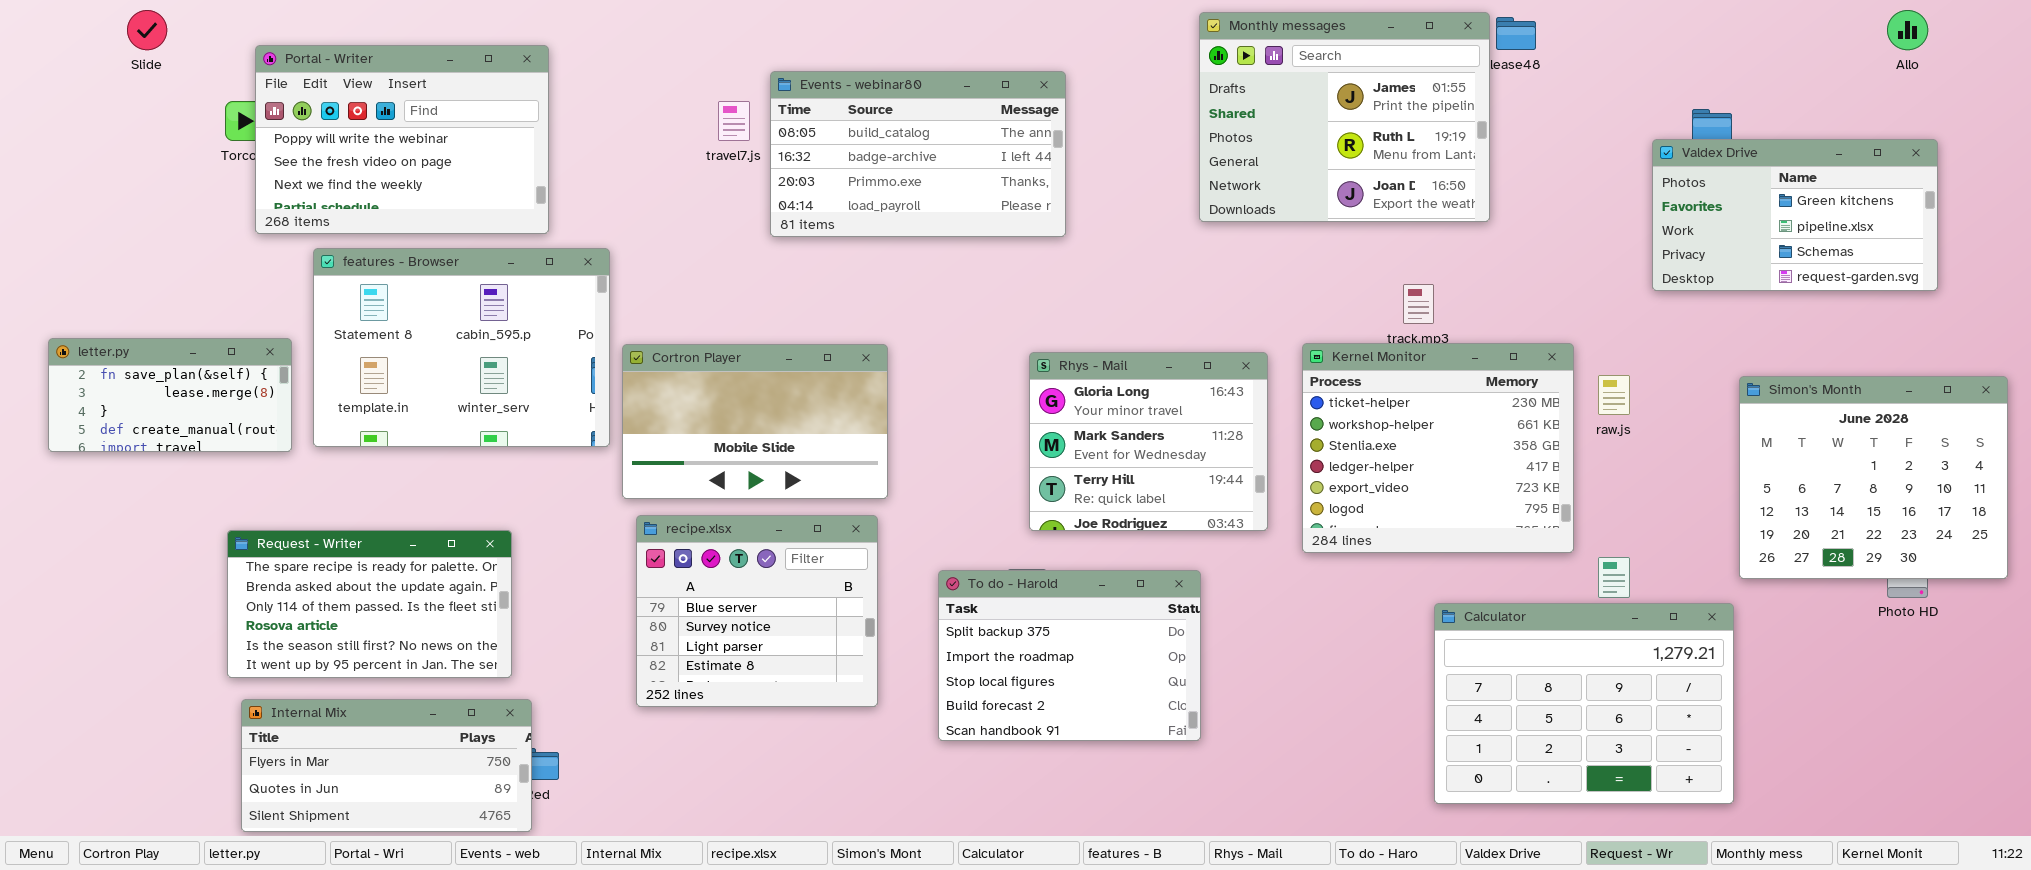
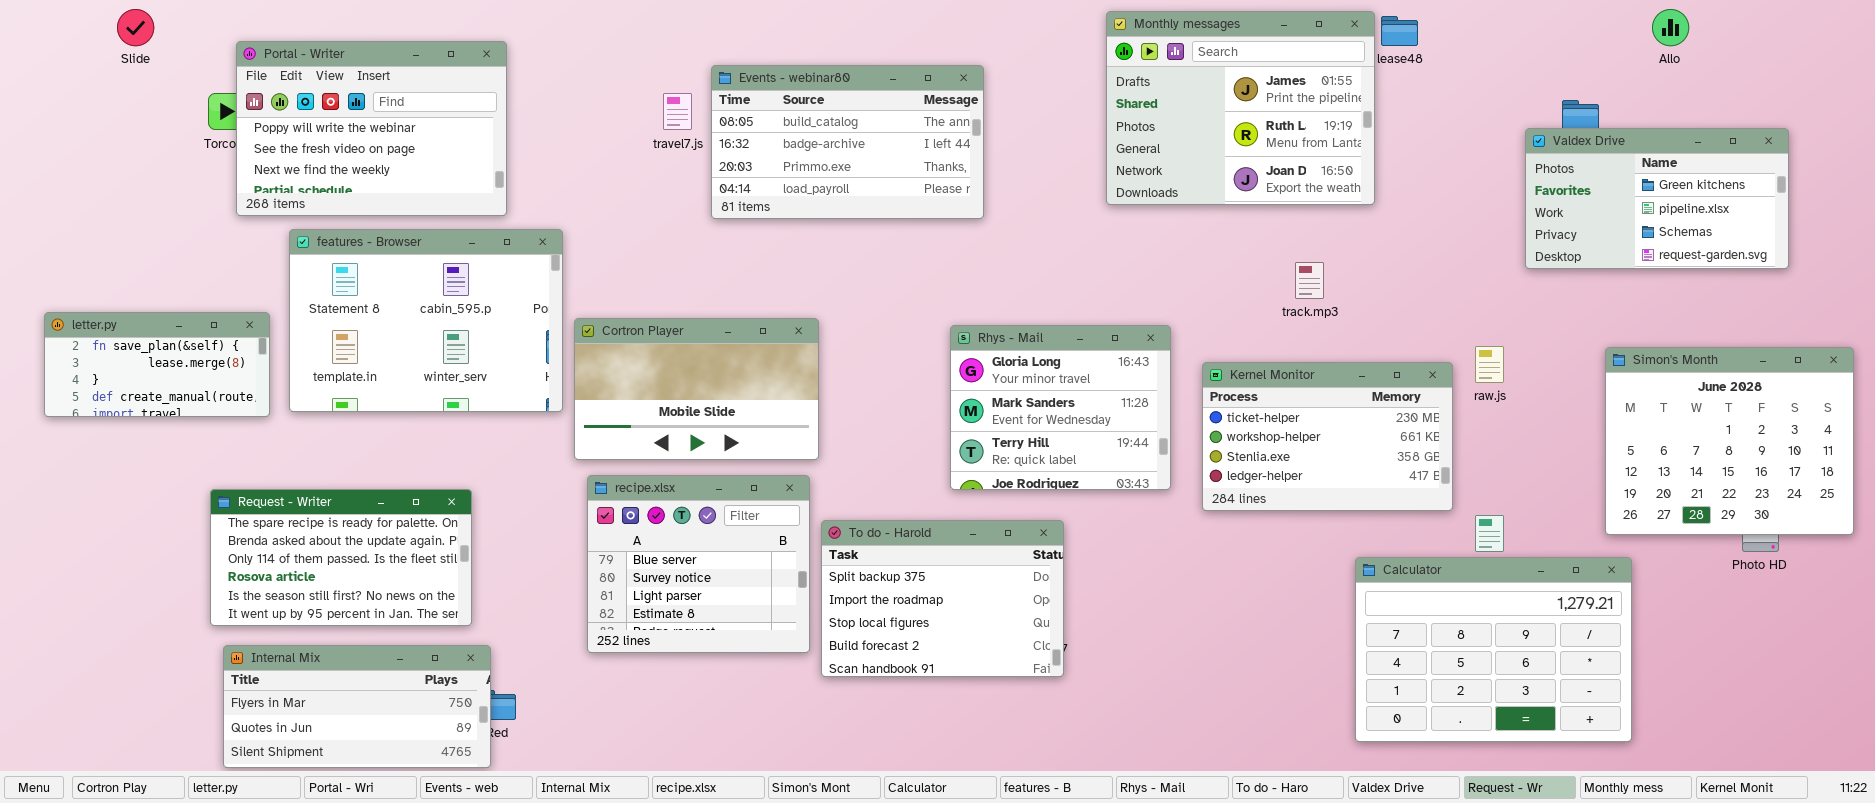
Allo: [1887,10,1928,50] -> [1652,9,1689,46], moved
Kernel Monitor: [1302,343,1574,553] -> [1202,362,1453,511], resized
To do - Harold: [938,570,1201,741] -> [821,520,1064,677], moved
Calculator: [1434,603,1734,804] -> [1355,557,1632,742], moved

